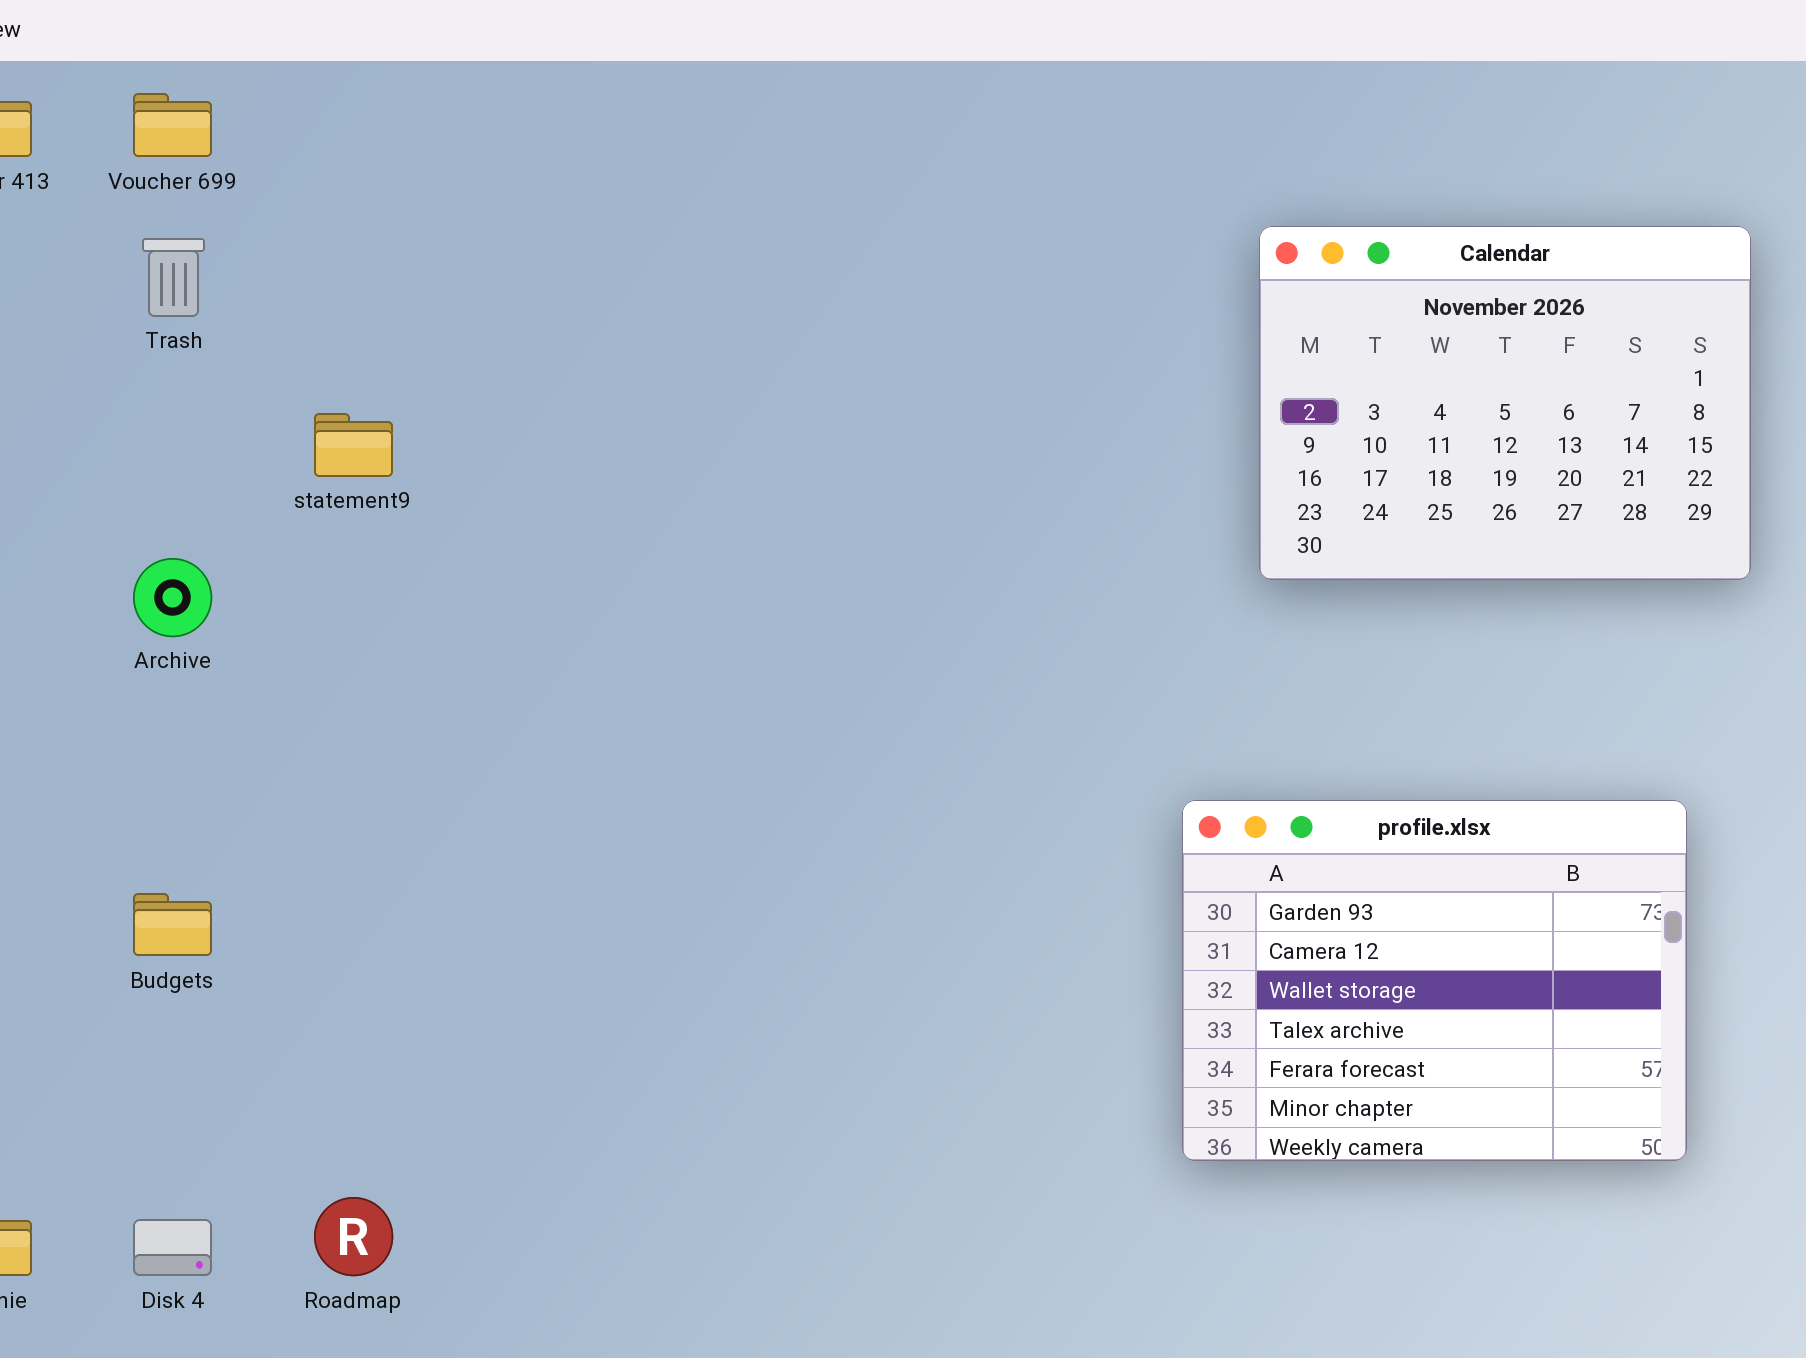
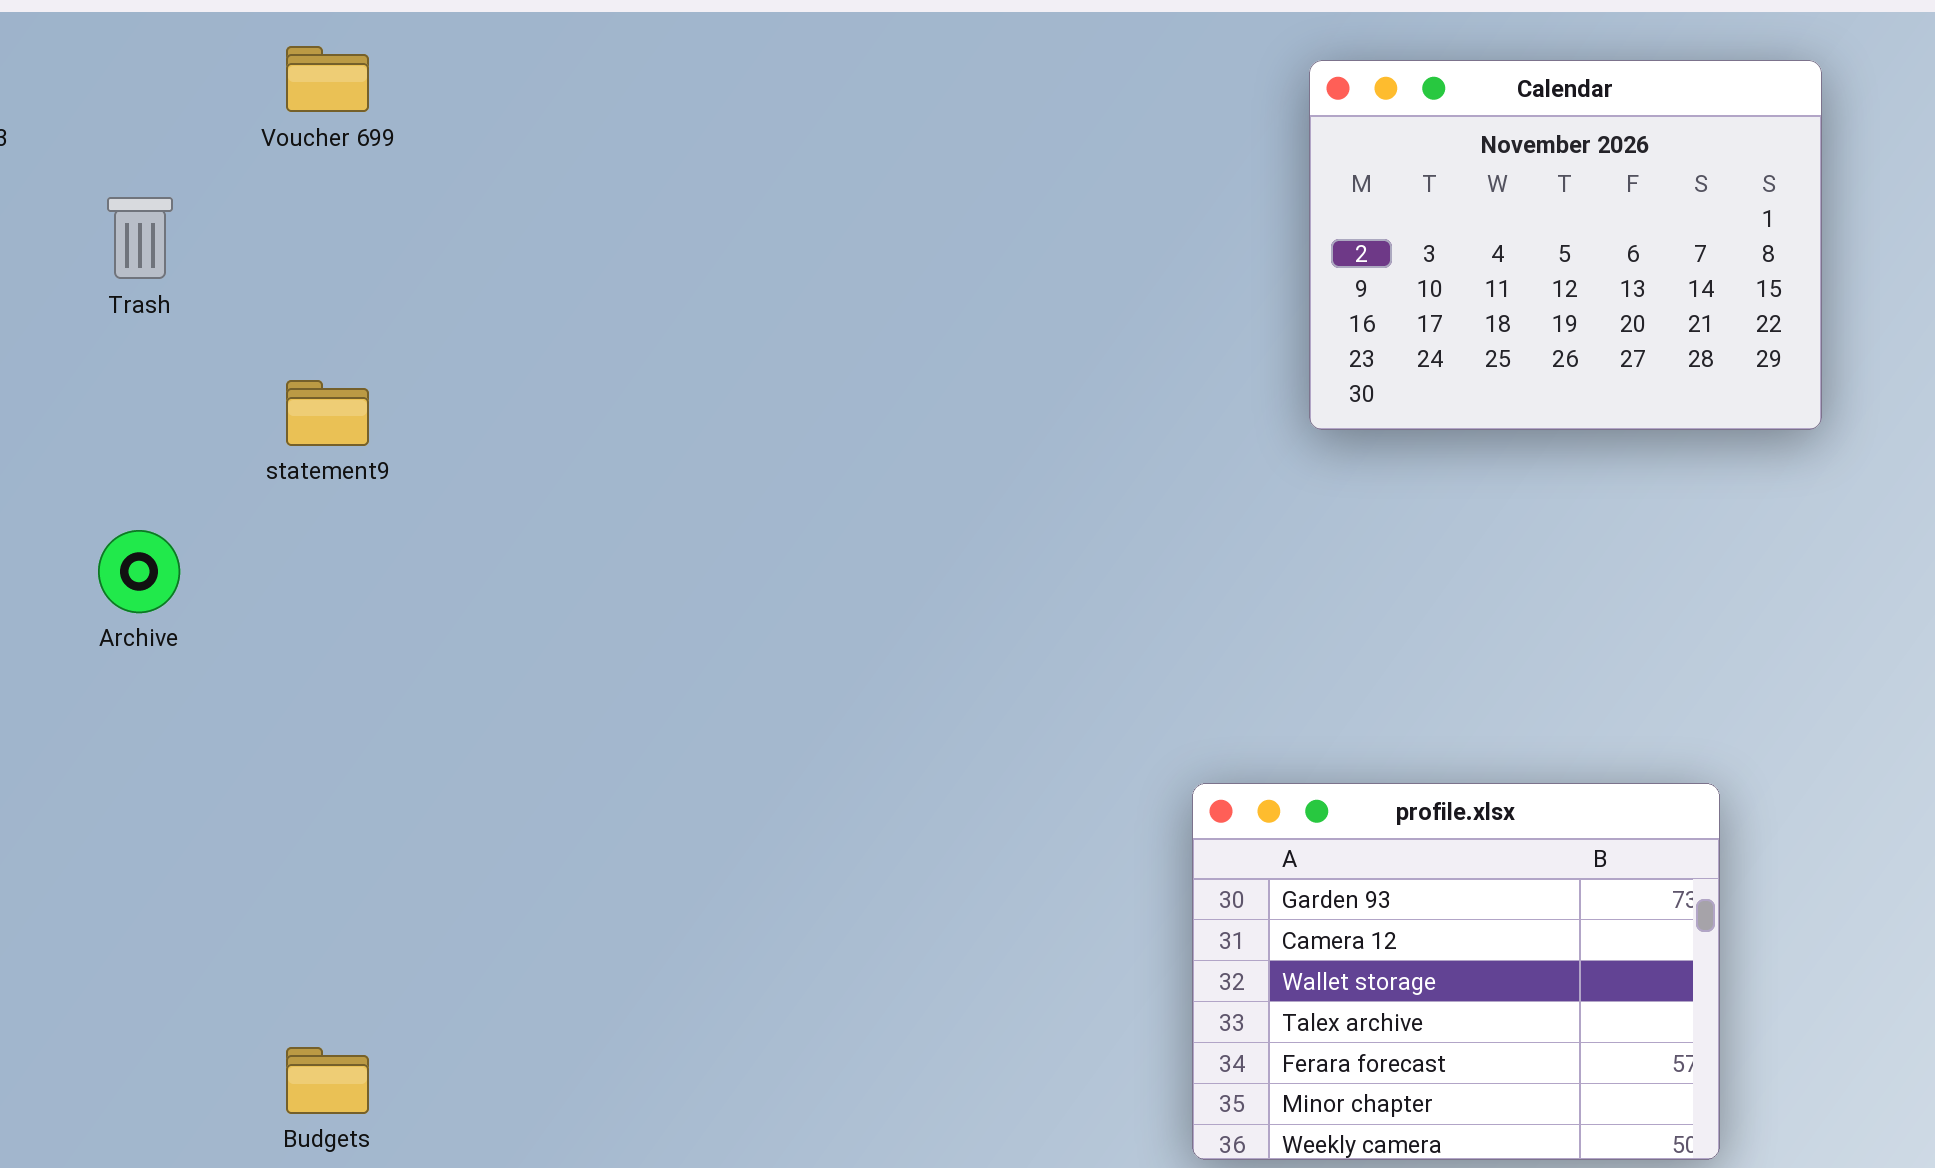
Voucher 699: [133,93,212,157] -> [286,46,369,112], moved
Calendar: [1259,226,1751,580] -> [1309,60,1822,430], moved
Budgets: [133,893,212,956] -> [286,1047,369,1114], moved

